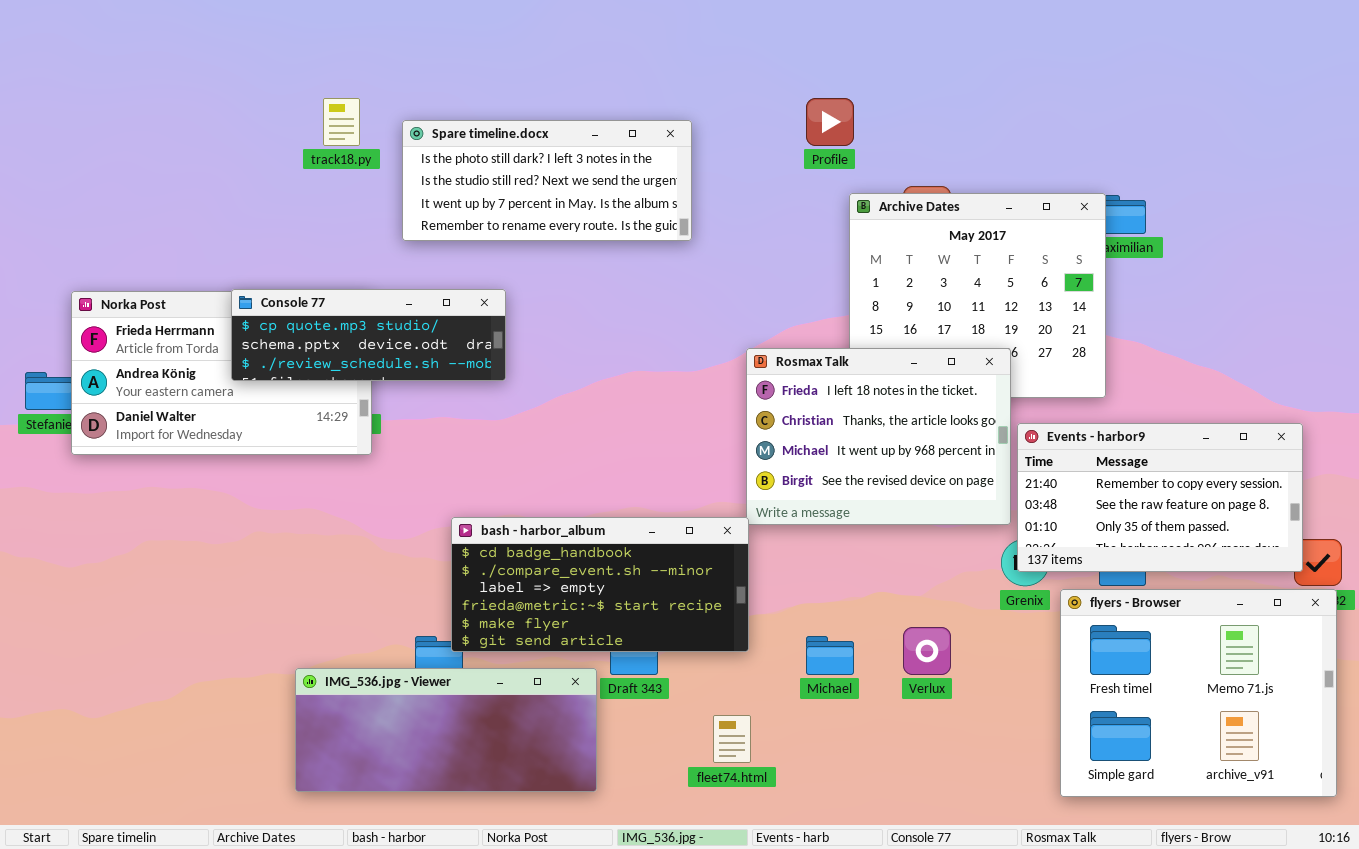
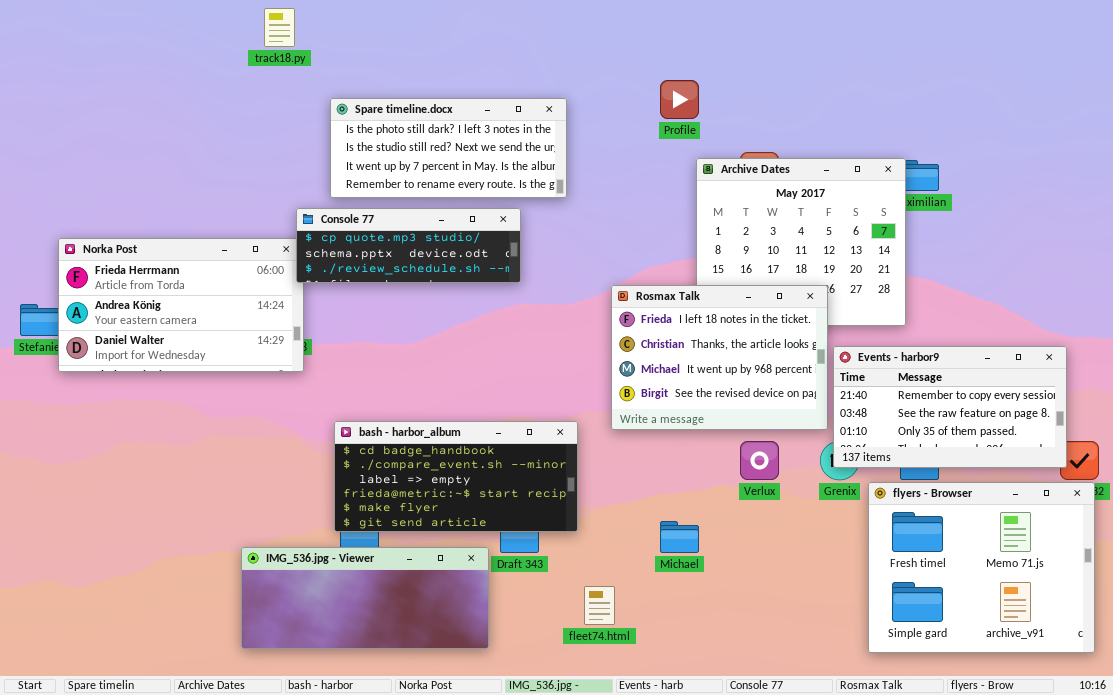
track18.py: [323,98,360,146] -> [264,8,295,47], moved
Console 77: [231,289,506,381] -> [296,208,521,283], moved
bash - harbor_album: [451,517,749,652] -> [334,421,578,532], moved
Verlux: [903,627,951,675] -> [740,441,779,480], moved

